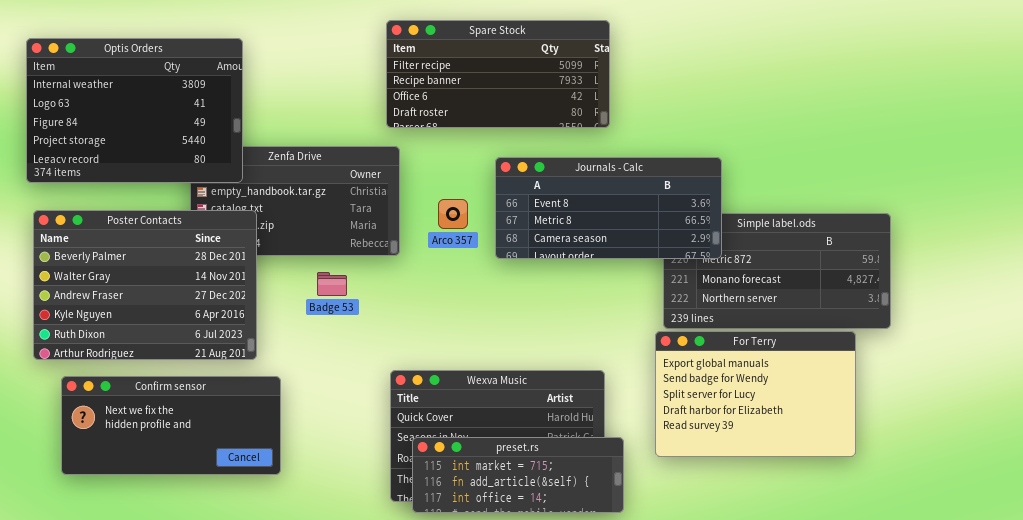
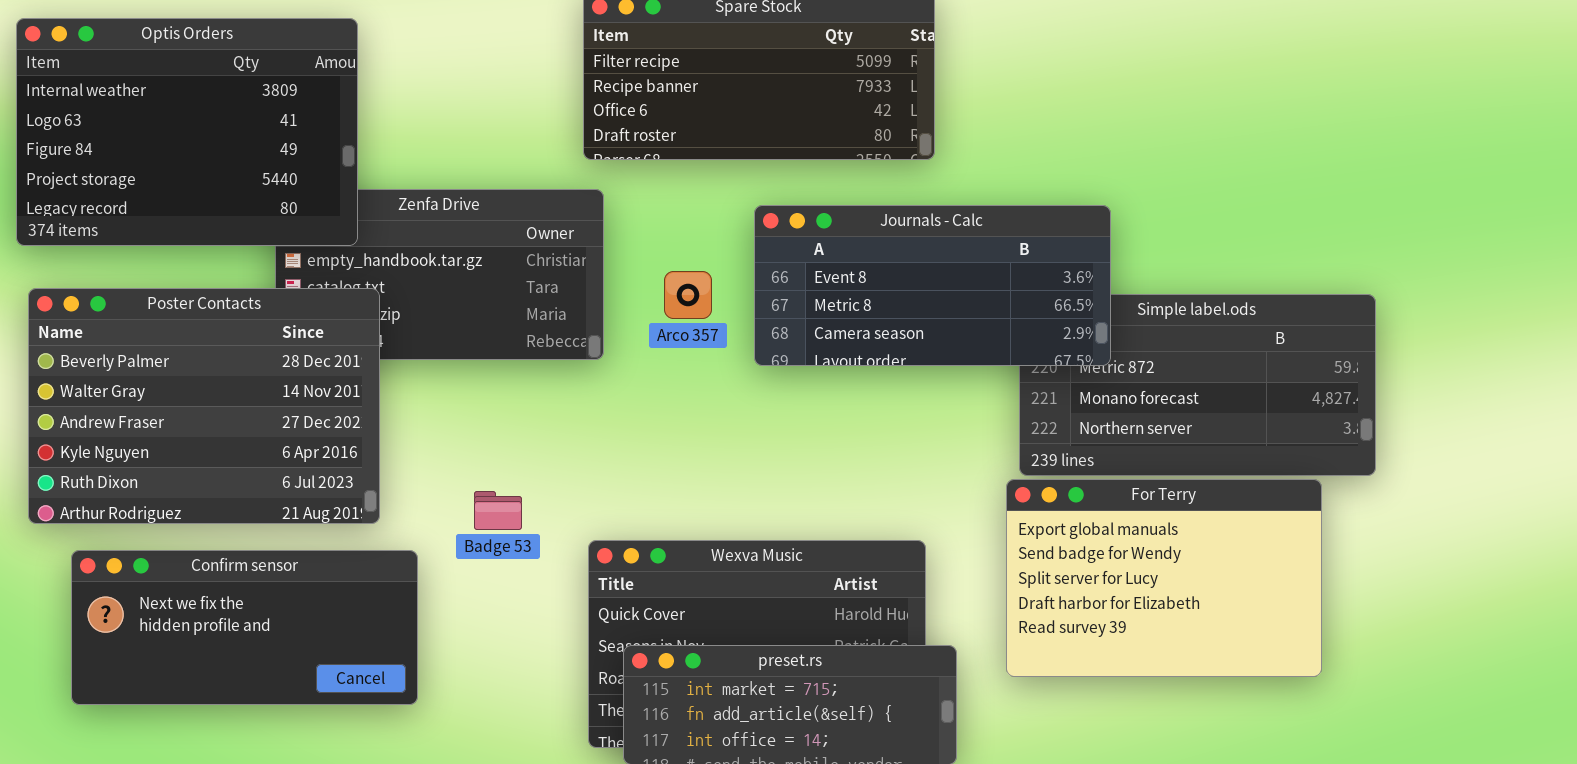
Badge 53: [317,272,347,296] -> [474,491,522,530], moved

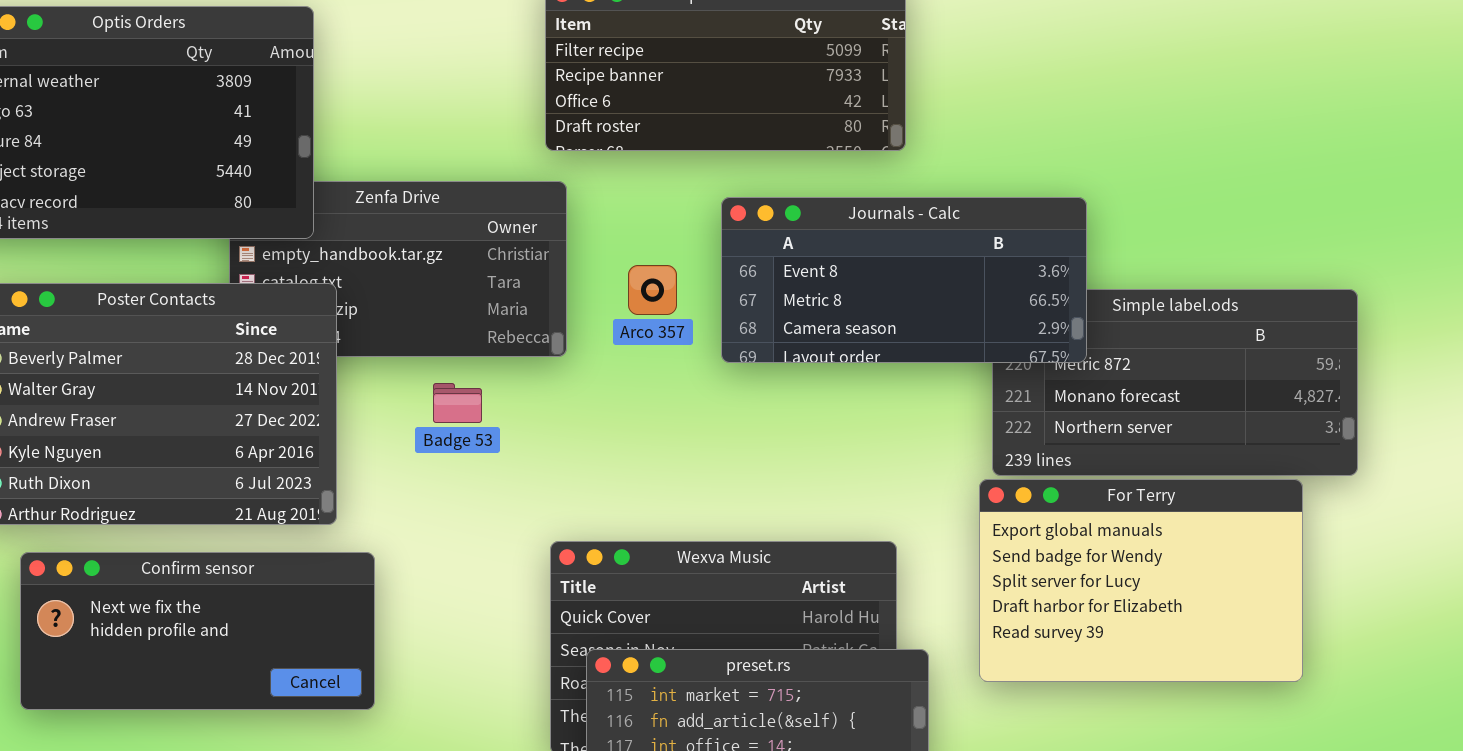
Badge 53: [474,491,522,530] -> [433,383,482,423], moved

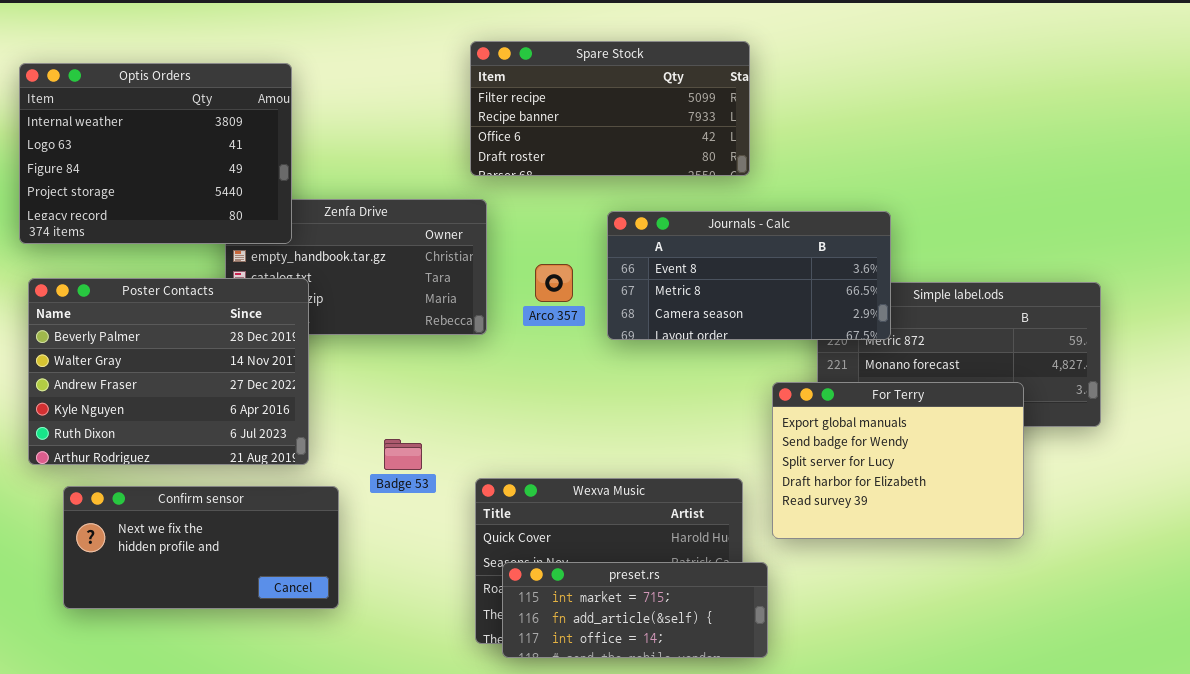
Badge 53: [433,383,482,423] -> [384,439,422,470], moved
For Terry: [979,479,1303,682] -> [772,382,1024,539], moved

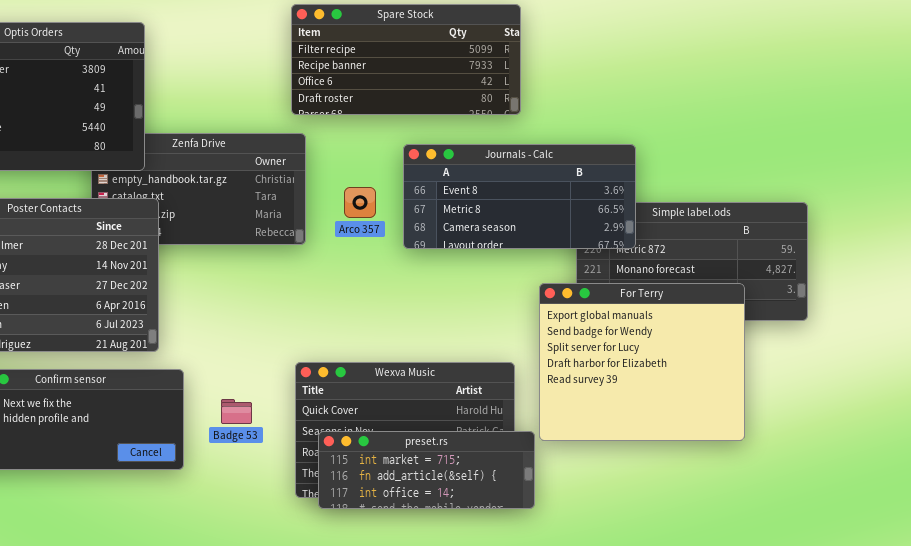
For Terry: [772,382,1024,539] -> [539,283,745,441], resized
Badge 53: [384,439,422,470] -> [221,399,252,424], moved

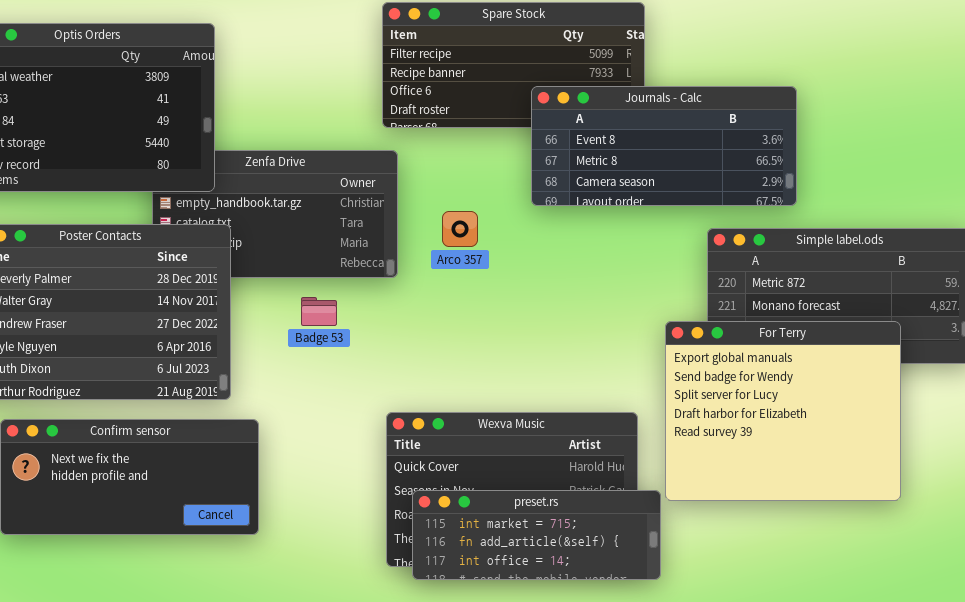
Journals - Calc: [403,144,636,249] -> [531,86,797,206], moved
Badge 53: [221,399,252,424] -> [301,297,337,326], moved

